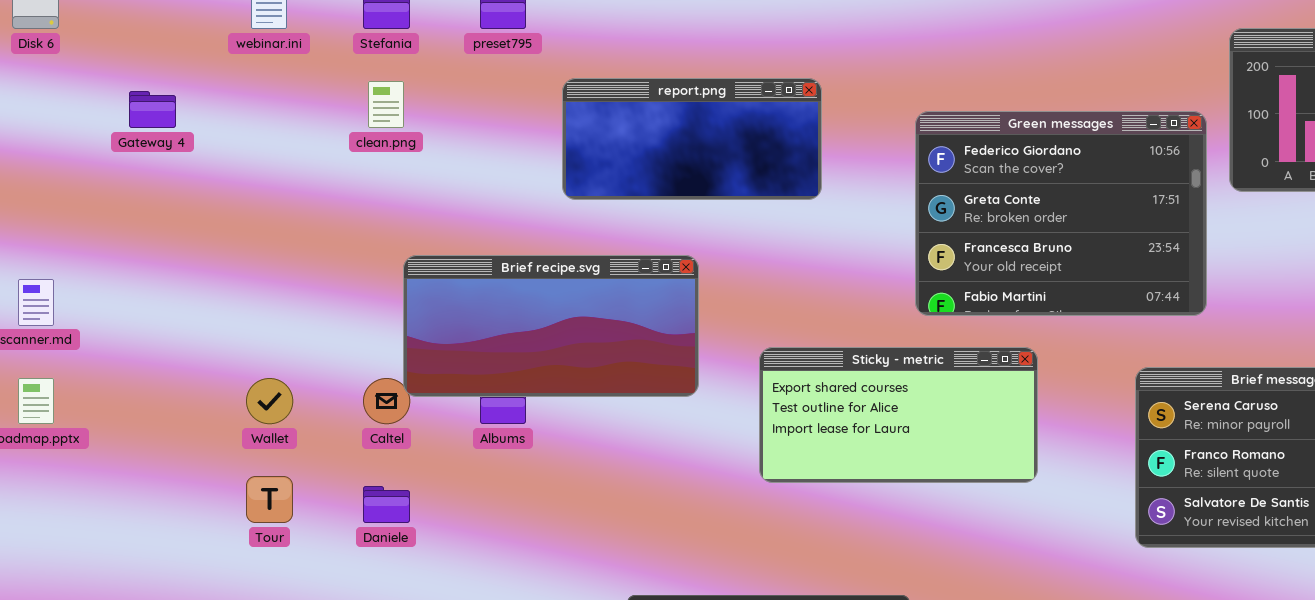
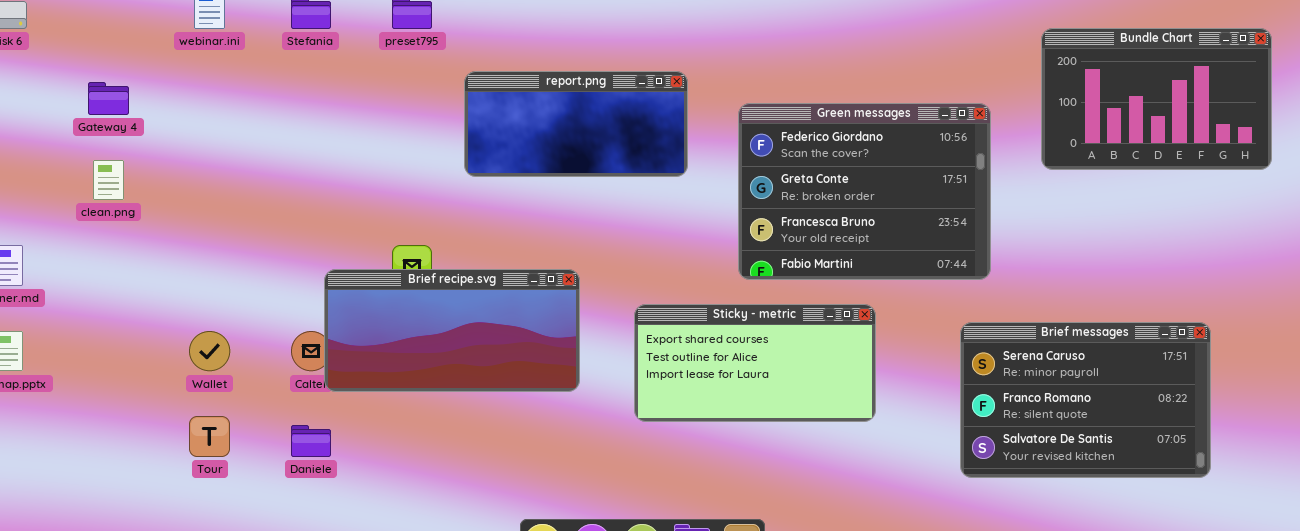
clean.png: [368,81,404,128] -> [93,160,124,200], moved
Green messages: [915,111,1207,316] -> [738,103,991,280], moved
Brief recipe.svg: [403,255,699,397] -> [324,269,580,392], moved

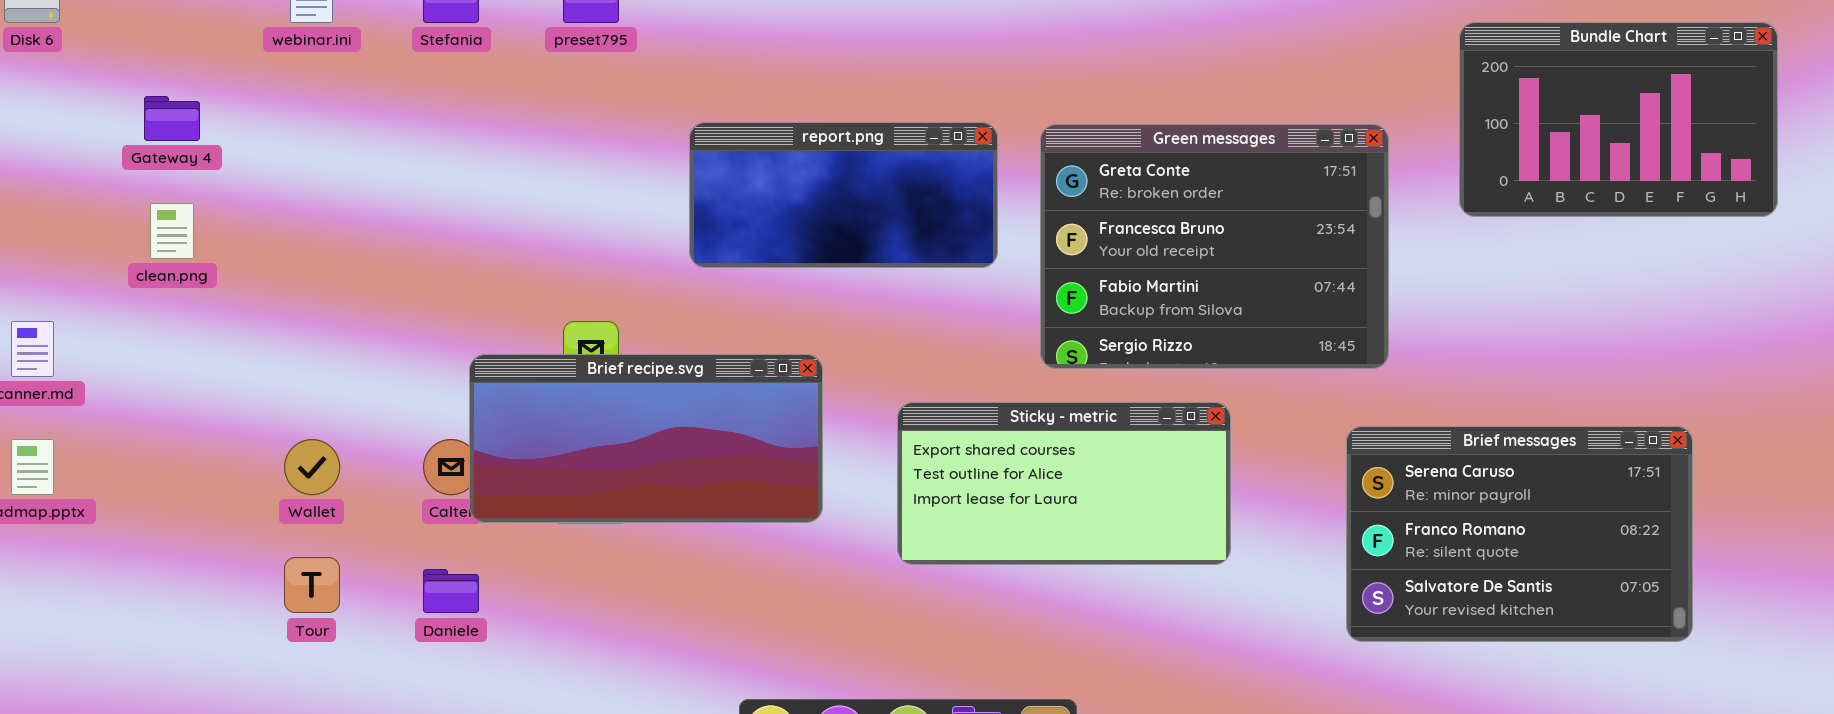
report.png: [464,71,688,177] -> [689,122,998,268], moved
Green messages: [738,103,991,280] -> [1040,124,1389,369], scrolled down 1 row

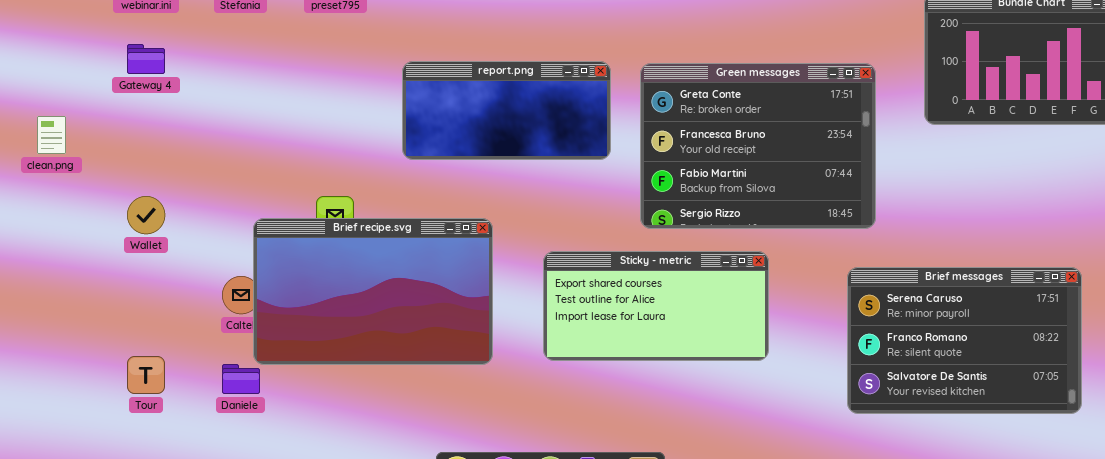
Gateway 4: [144,96,200,141] -> [127,44,165,74], moved
Brief recipe.svg: [469,354,823,523] -> [253,218,493,365], resized
Wallet: [284,439,340,495] -> [127,196,165,234], moved

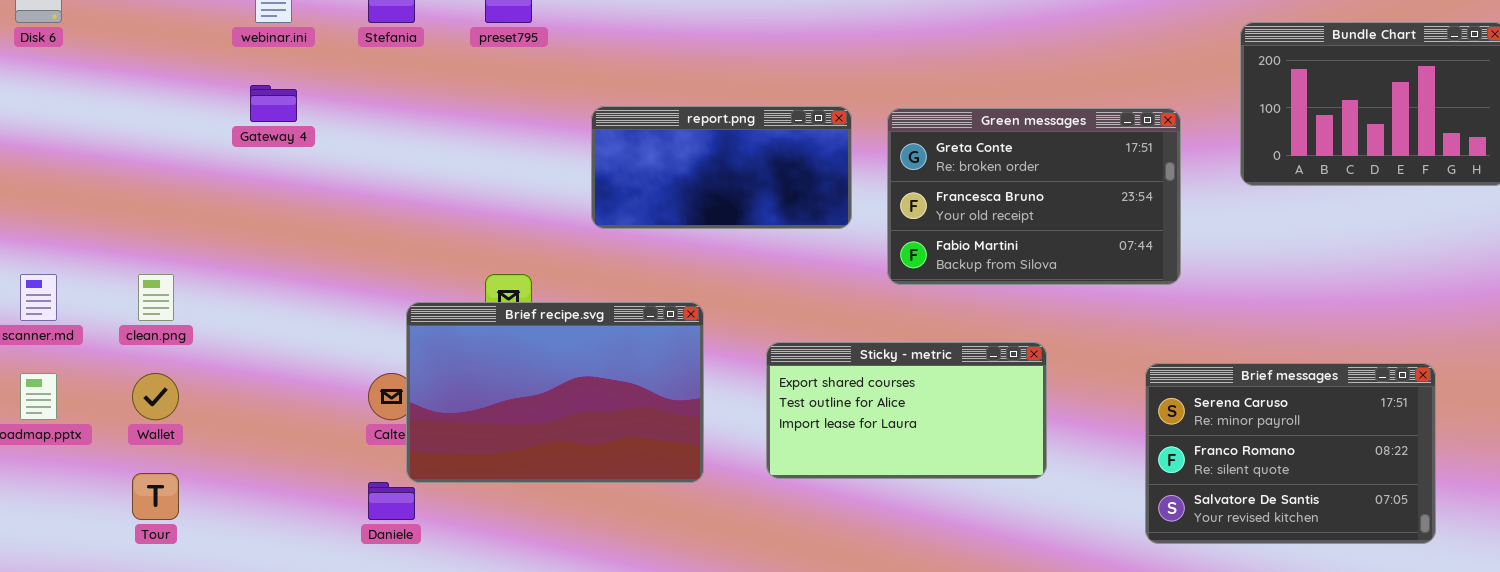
Green messages: [640,63,876,229] -> [887,108,1181,285], resized
clean.png: [37,116,66,154] -> [138,274,174,321], moved
Wallet: [127,196,165,234] -> [132,373,179,420], moved
Tour: [127,356,165,394] -> [132,473,179,520], moved

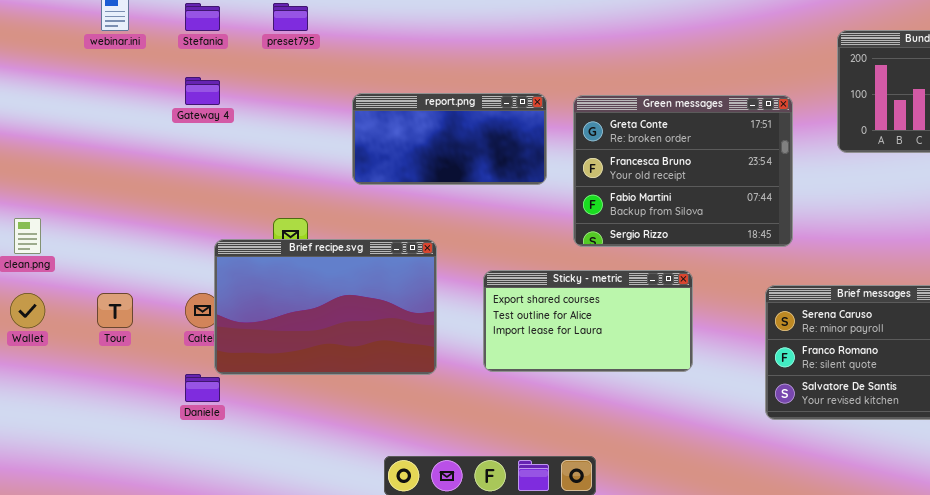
Gateway 4: [250,85,297,122] -> [185,77,220,105], moved
Green messages: [887,108,1181,285] -> [573,95,793,247], resized
Tour: [132,473,179,520] -> [97,293,133,328], moved

